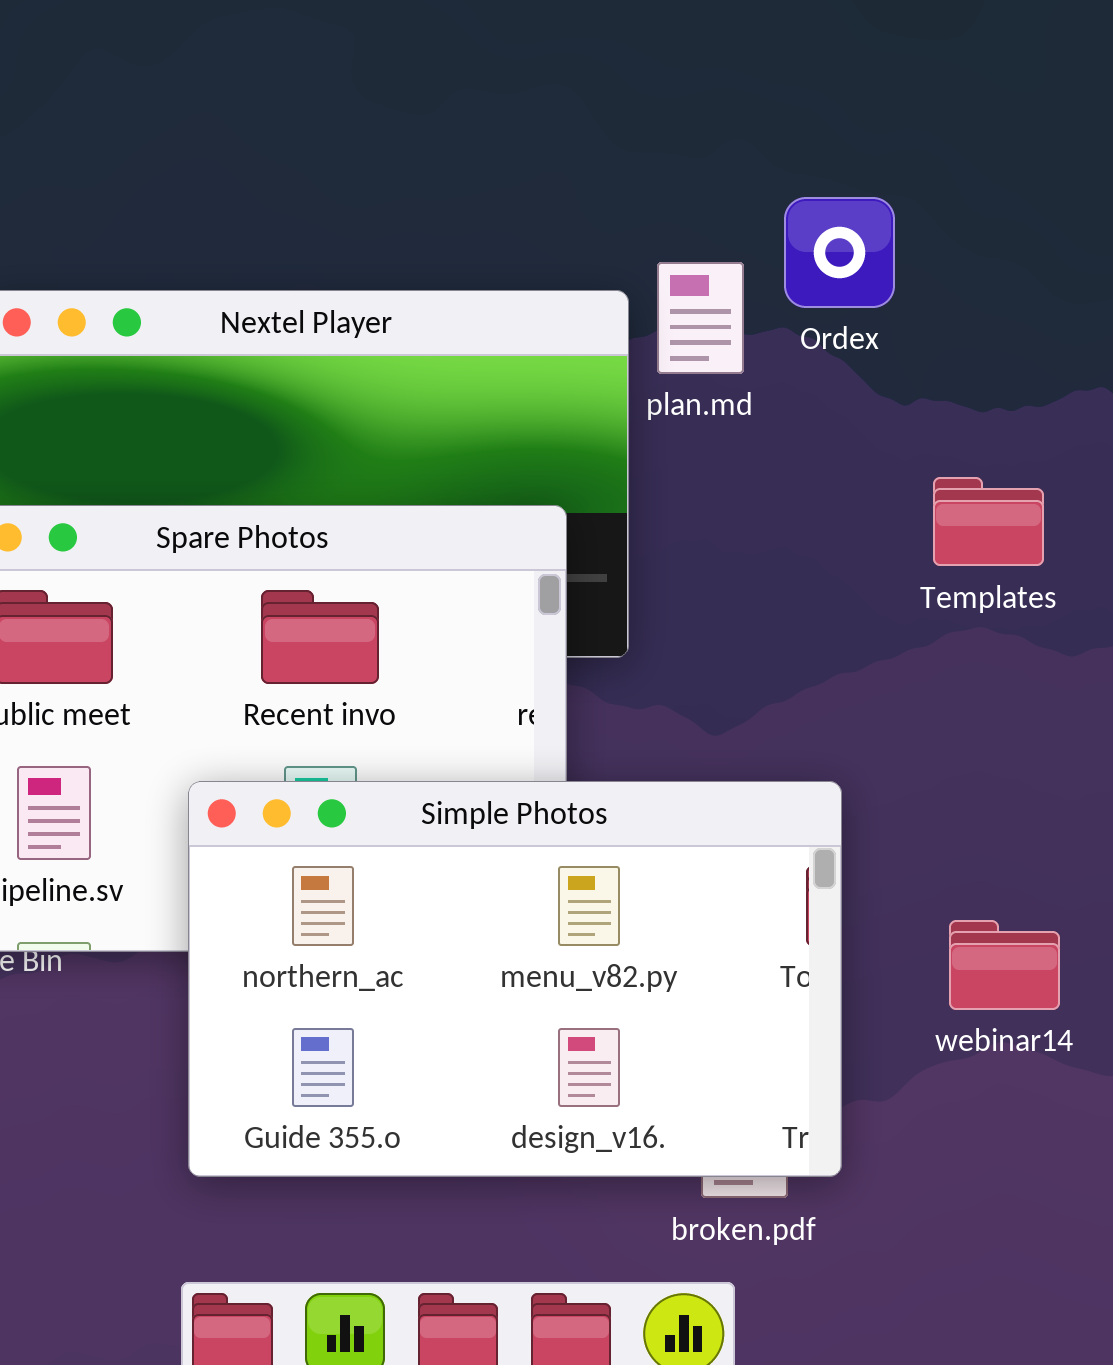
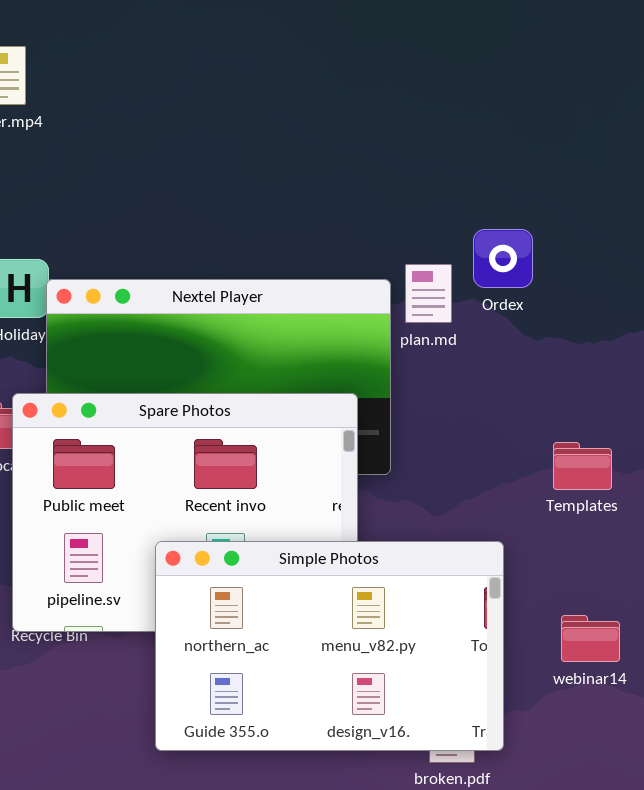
Templates: [933,477,1044,566] -> [553,442,612,490], moved

